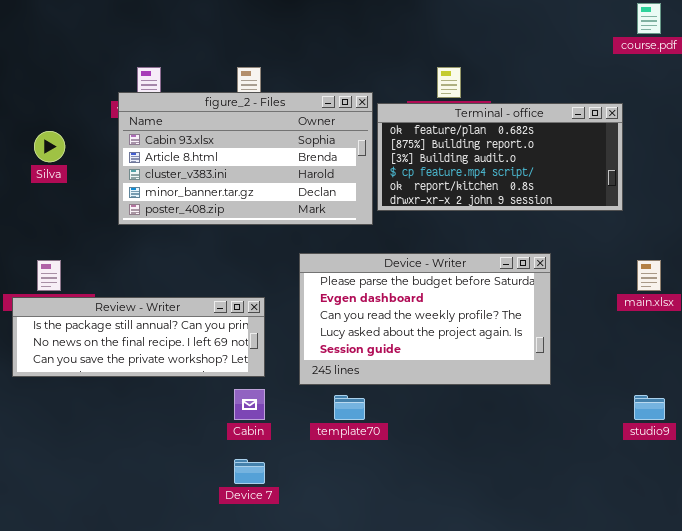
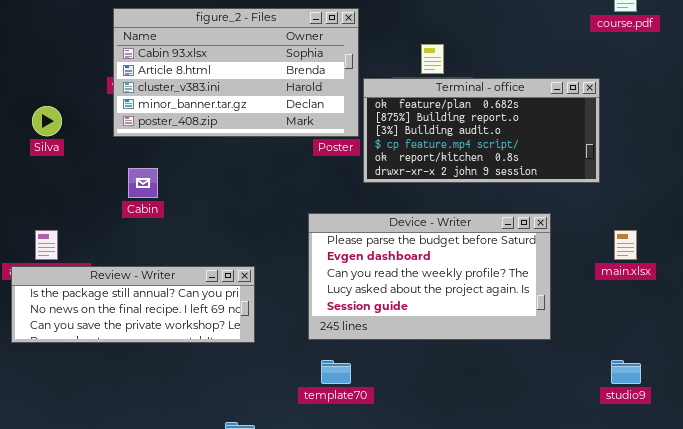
figure_2 - Files: [118,92,373,225] -> [113,8,359,137], moved
Device - Writer: [299,253,551,385] -> [308,213,551,340], moved
Cabin: [234,389,265,420] -> [128,168,158,198], moved

